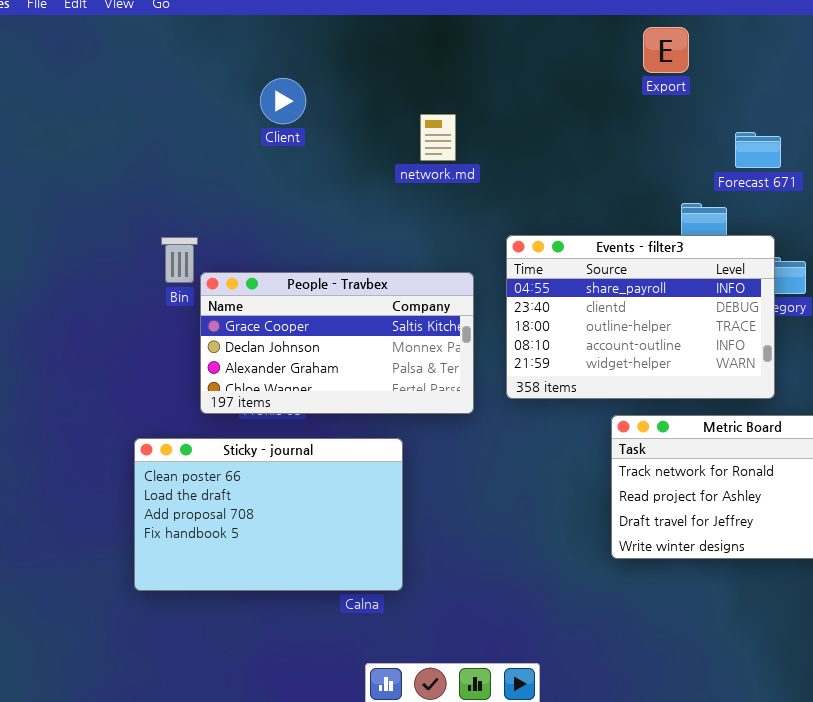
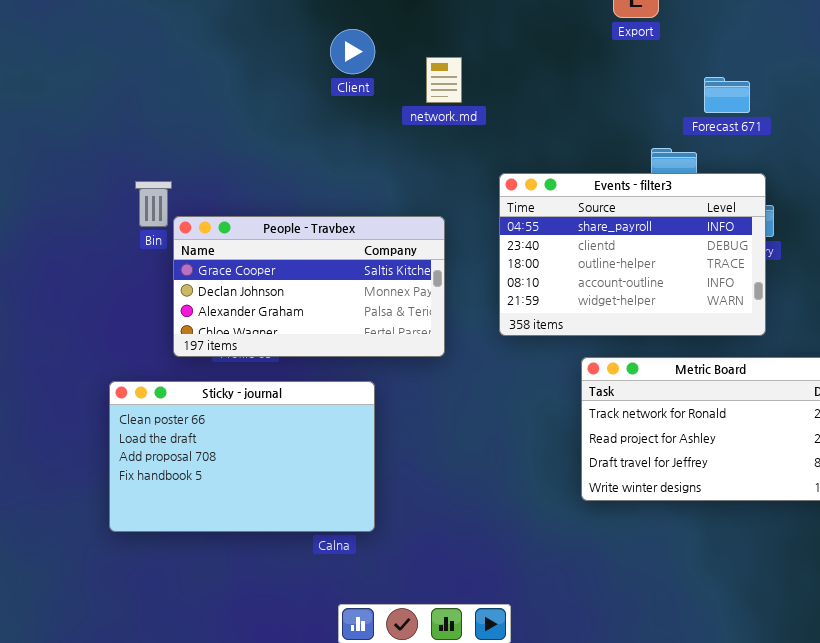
Client: [260,78,306,124] -> [330,29,375,74], moved
network.md: [420,114,456,161] -> [426,57,462,103], moved
Events - filter3: [506,235,775,399] -> [499,173,766,336], moved

